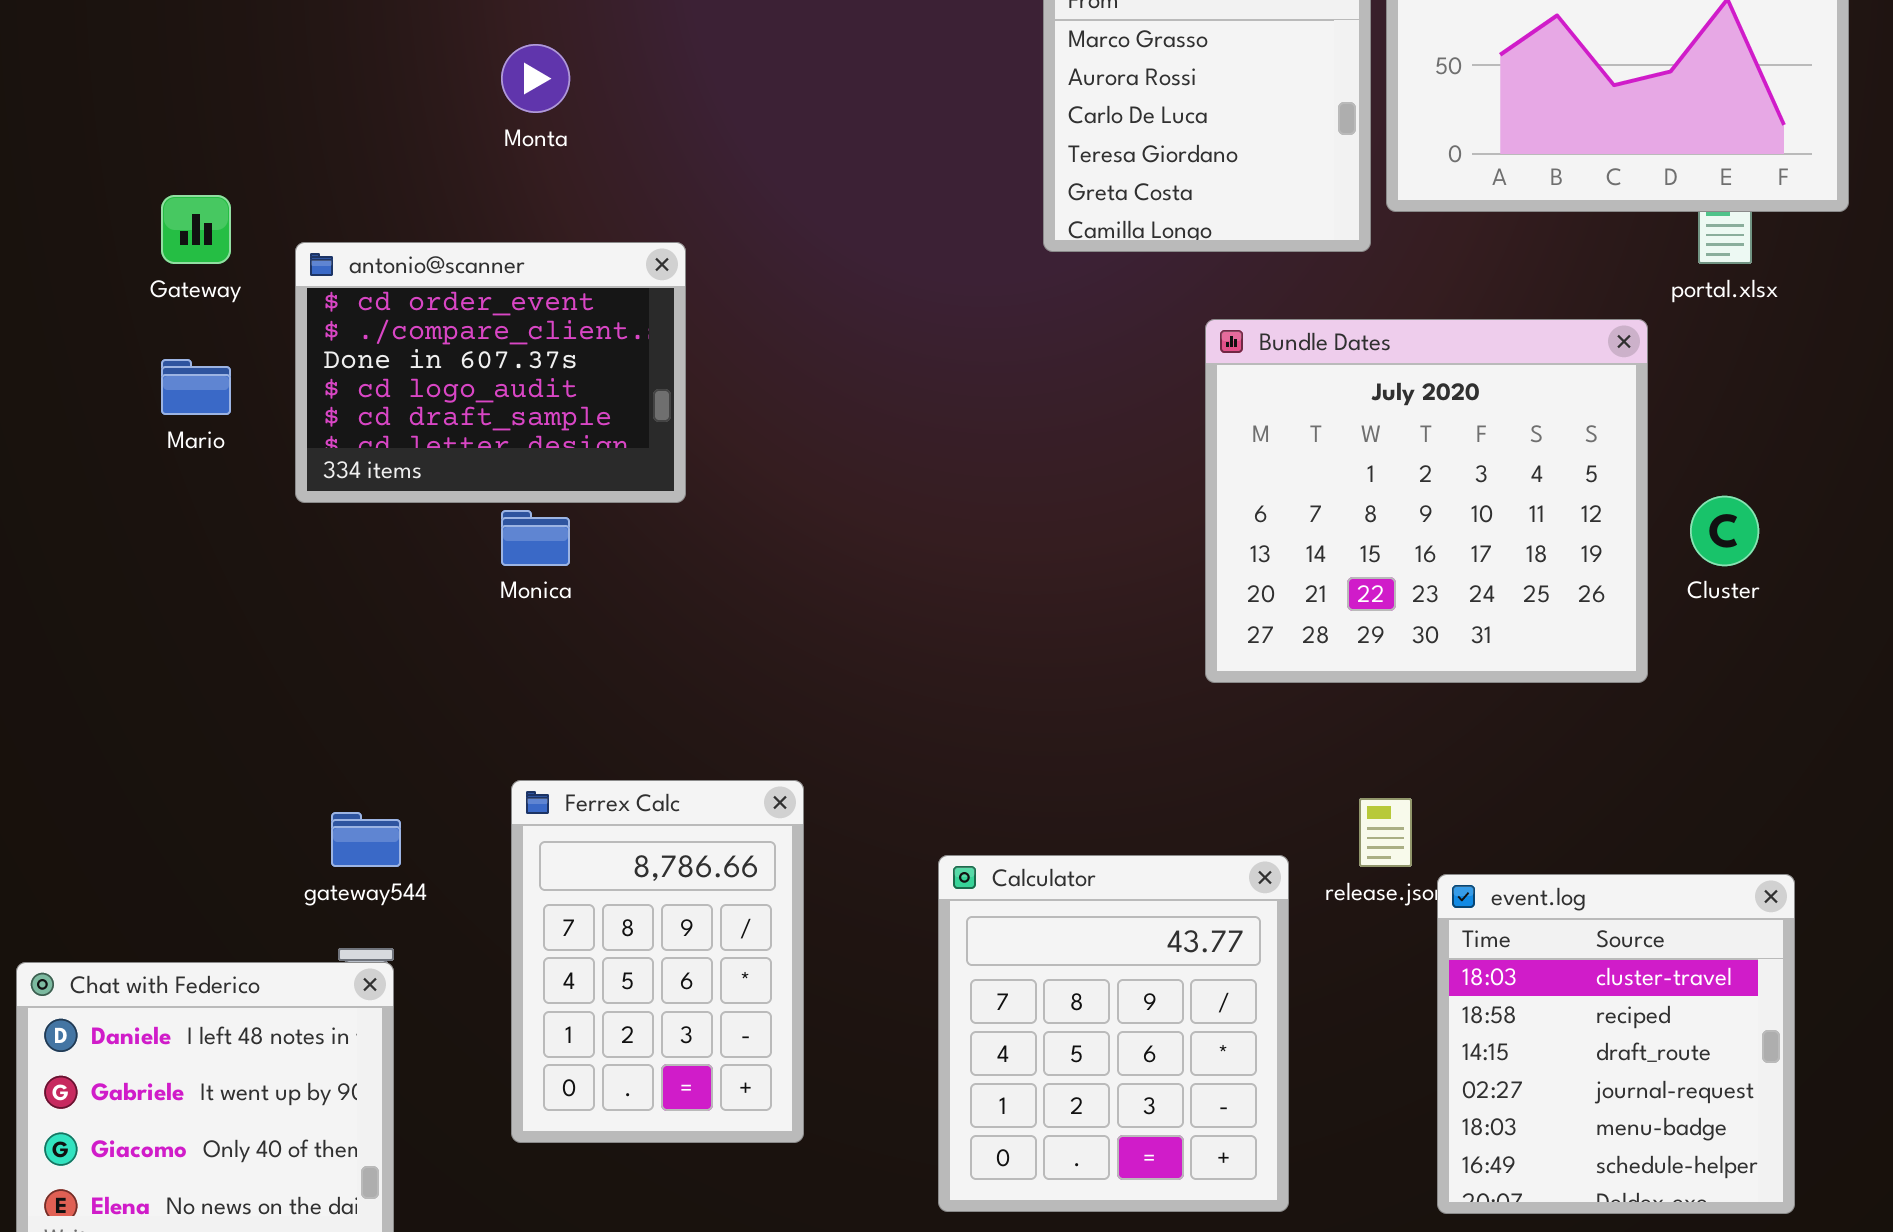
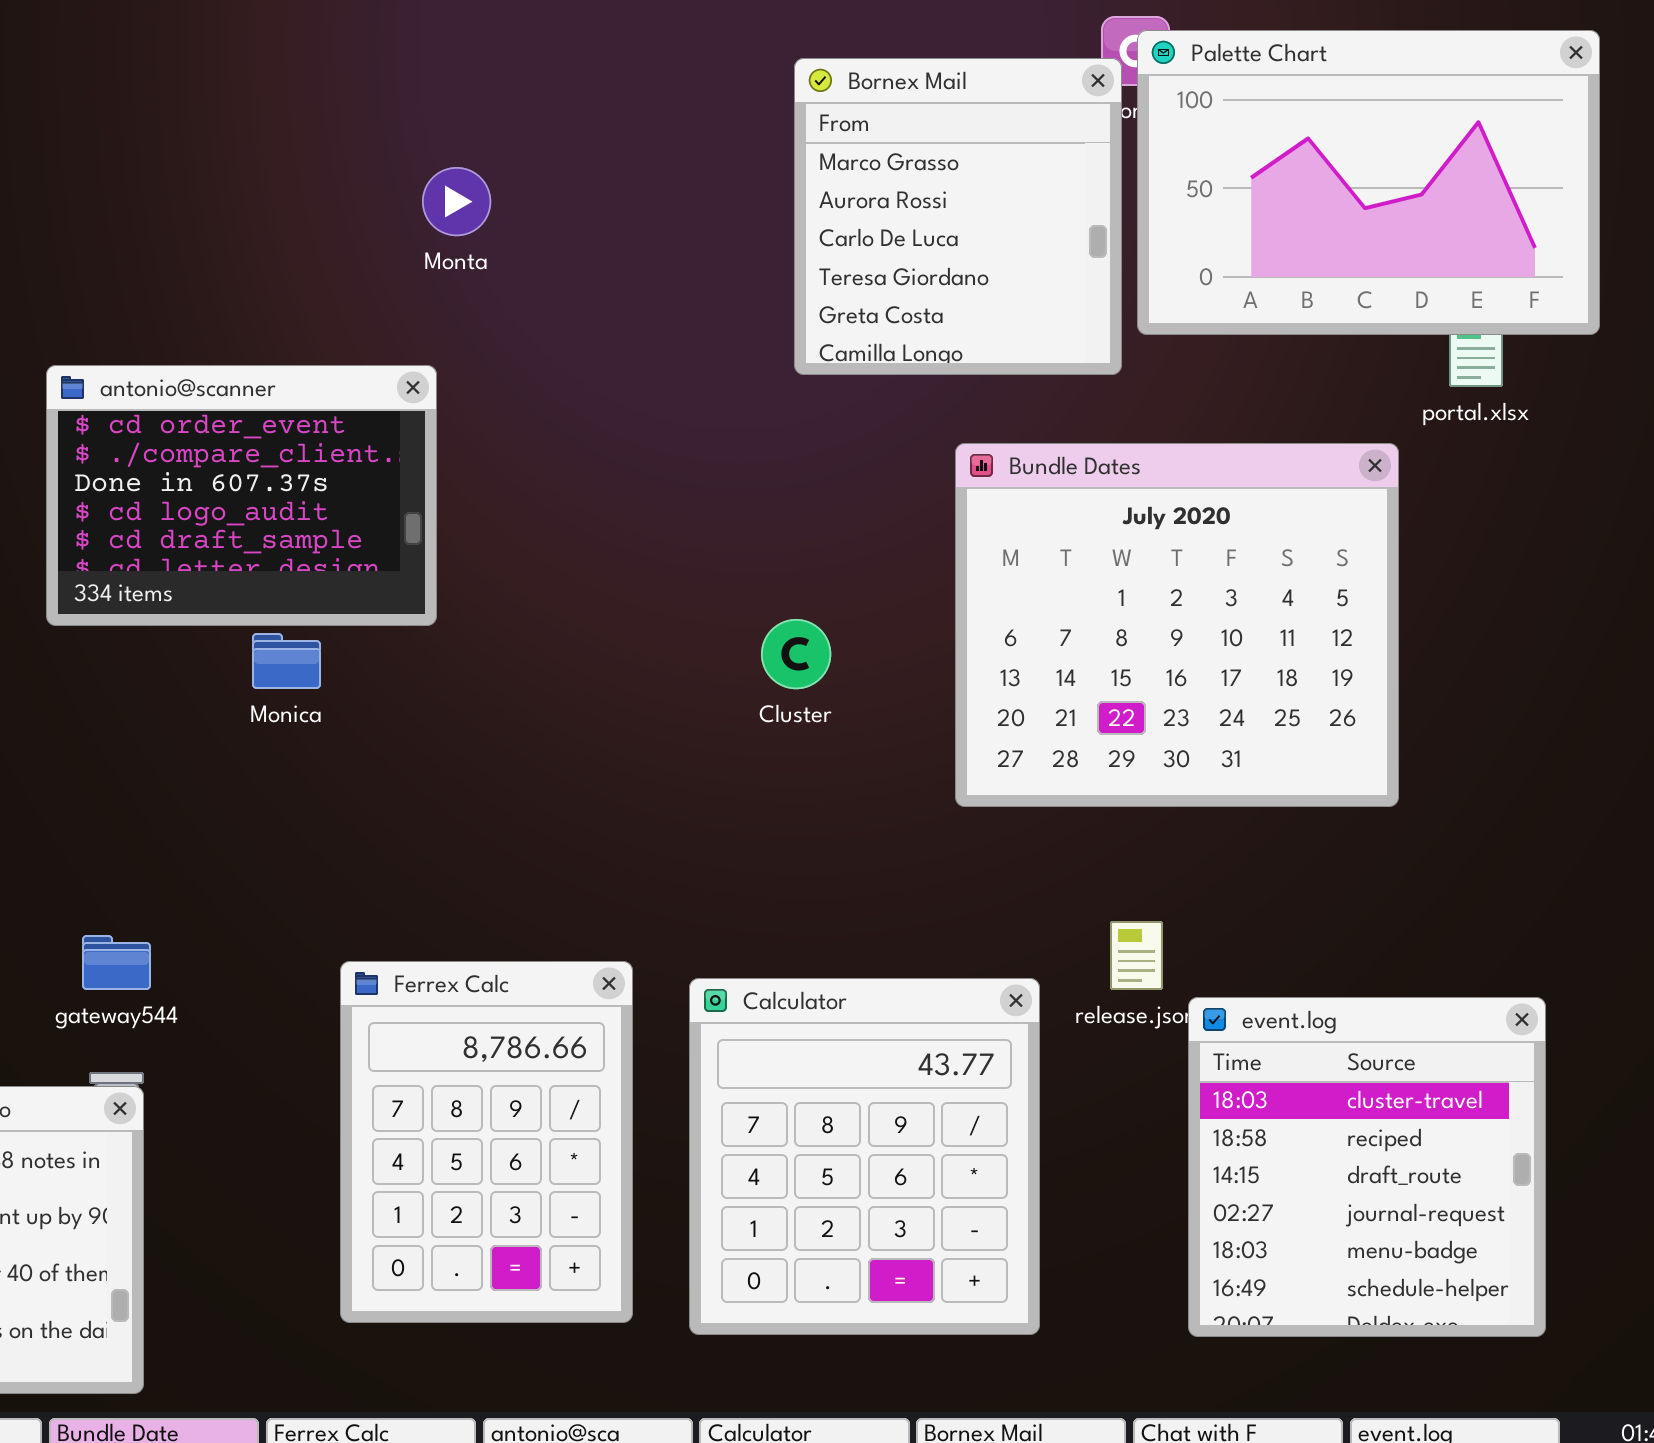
Monta: [501,44,570,113] -> [422,167,491,236], moved
Cluster: [1690,496,1759,566] -> [761,619,831,689], moved
Ferrex Calc: [511,780,804,1143] -> [340,961,633,1323], moved

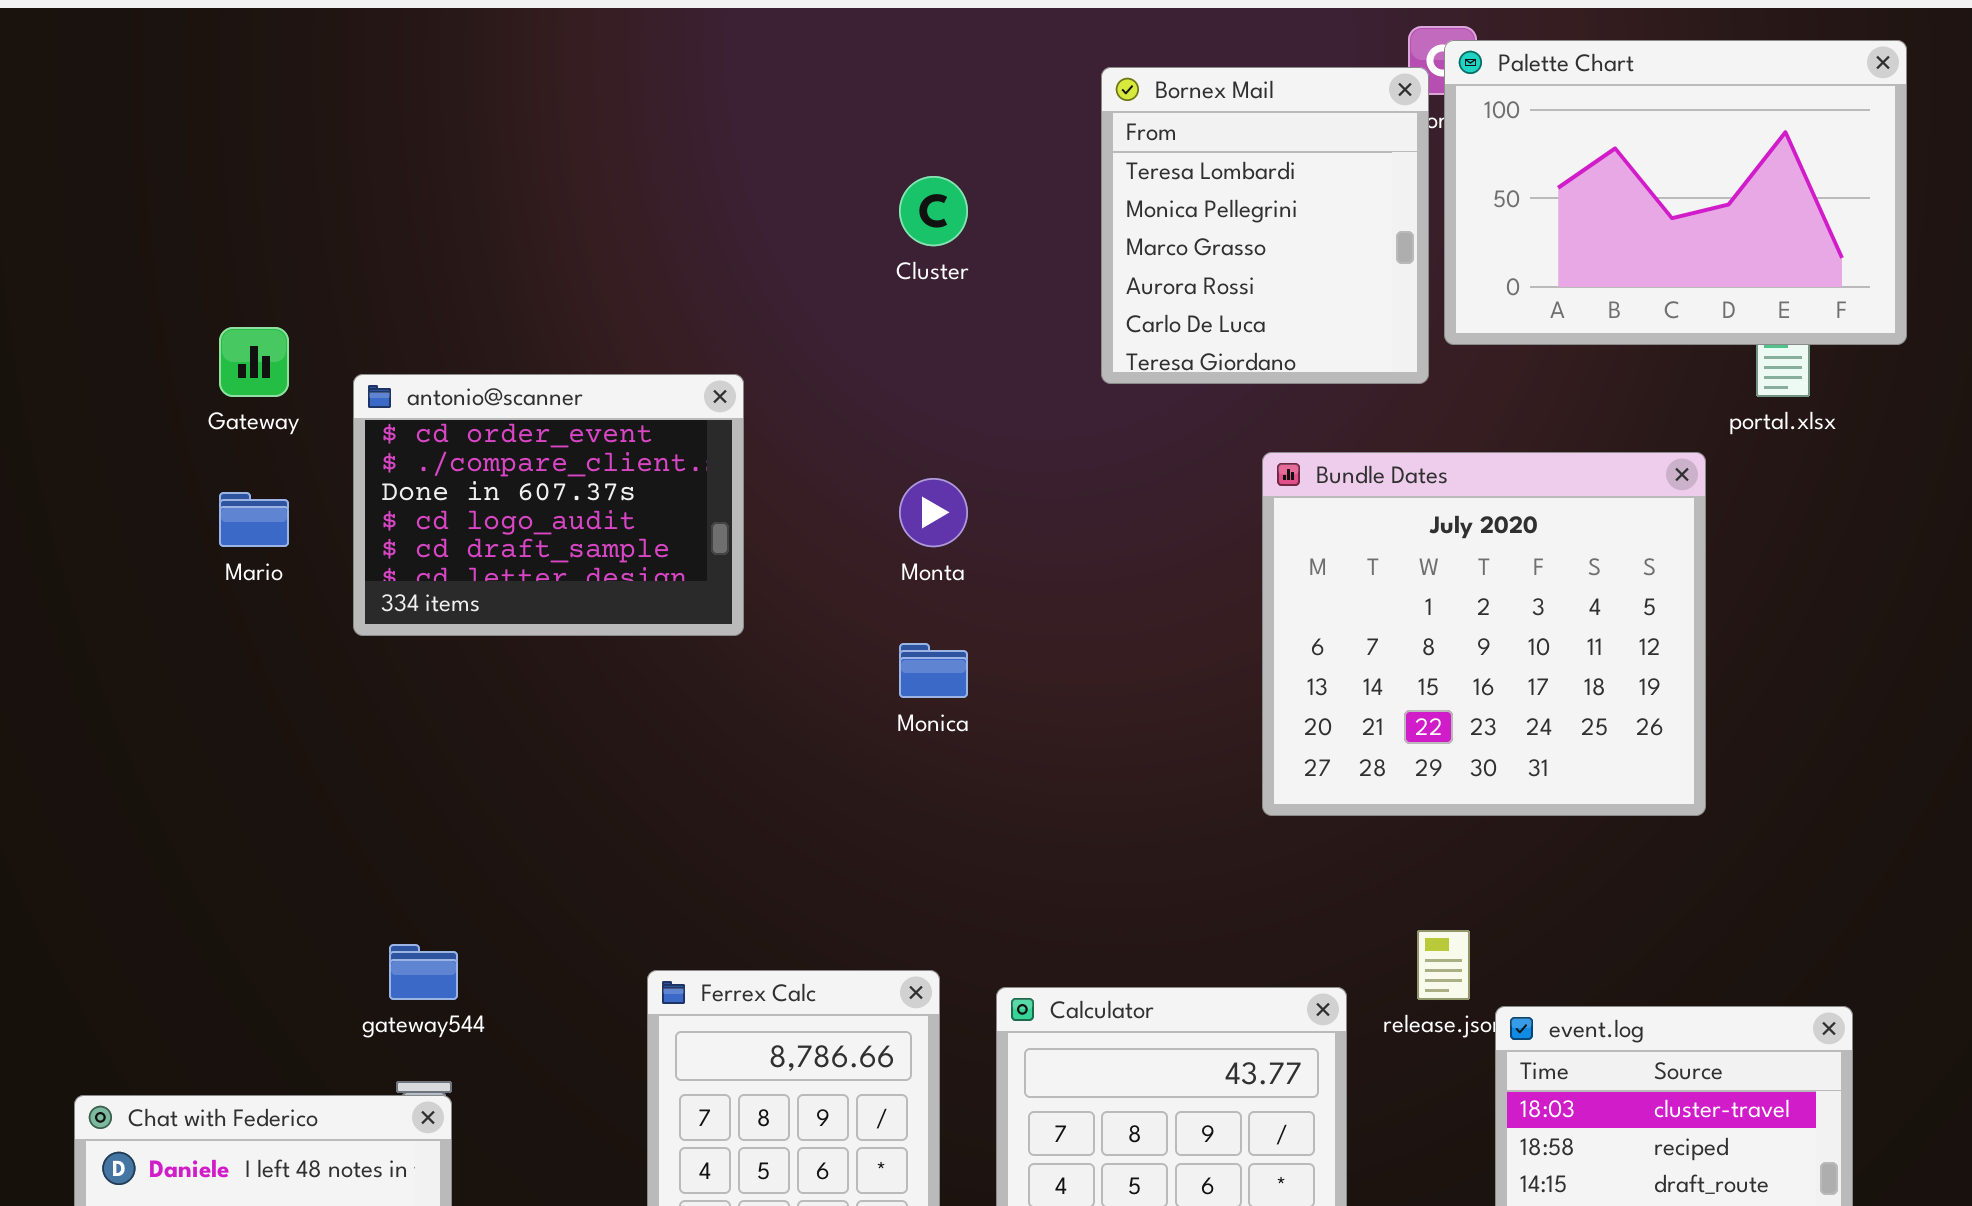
Bornex Mail: [794,58,1122,375] -> [1101,67,1429,384], scrolled up 2 rows
Monta: [422,167,491,236] -> [899,478,968,547], moved
Cluster: [761,619,831,689] -> [899,176,968,246], moved
Monica: [252,633,321,689] -> [899,643,968,698], moved

